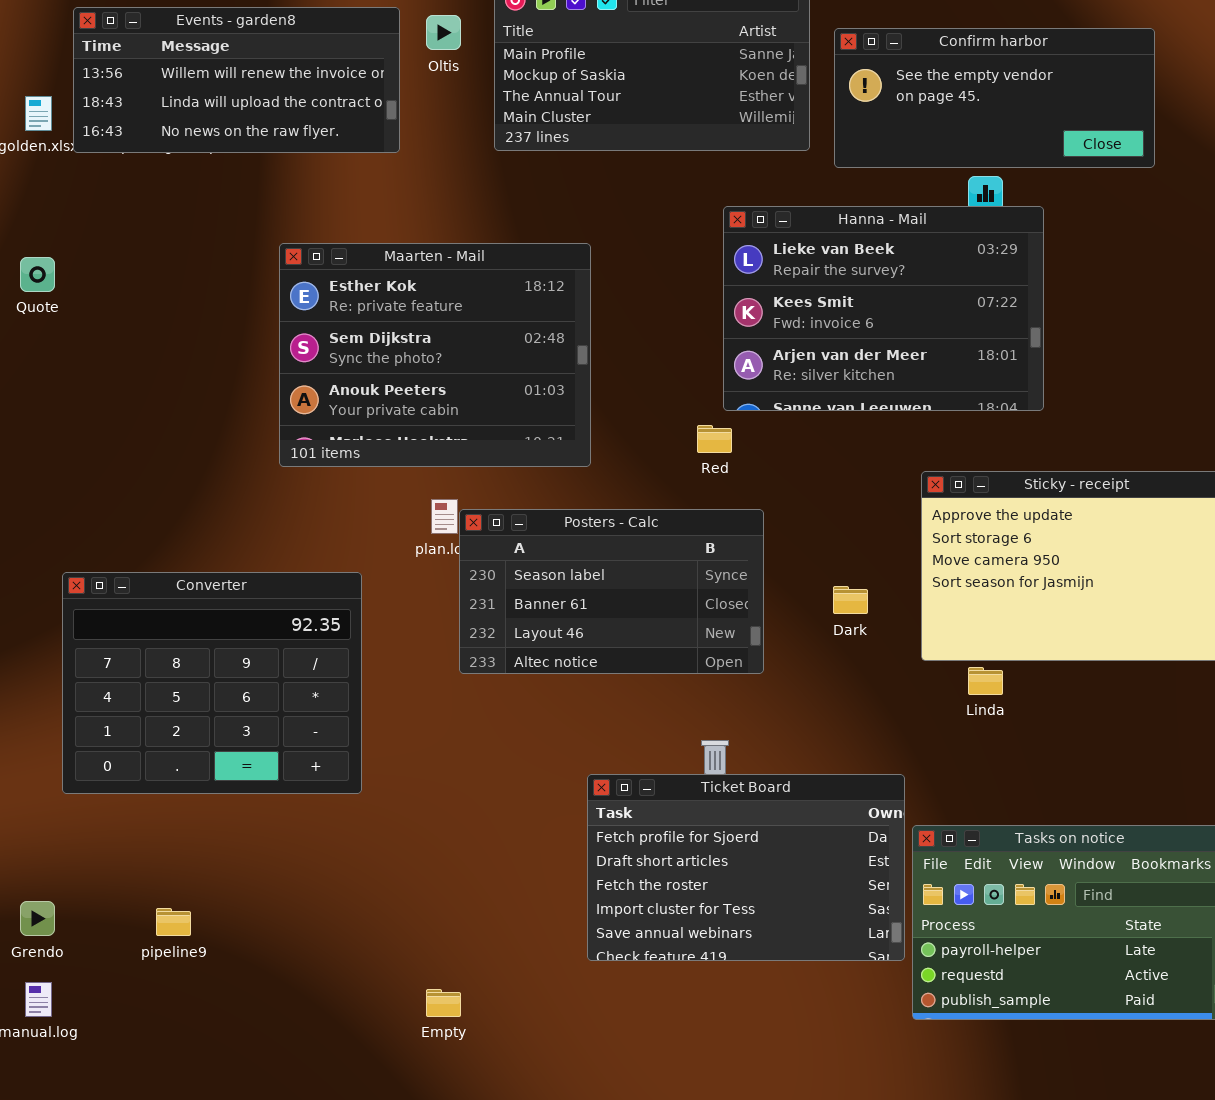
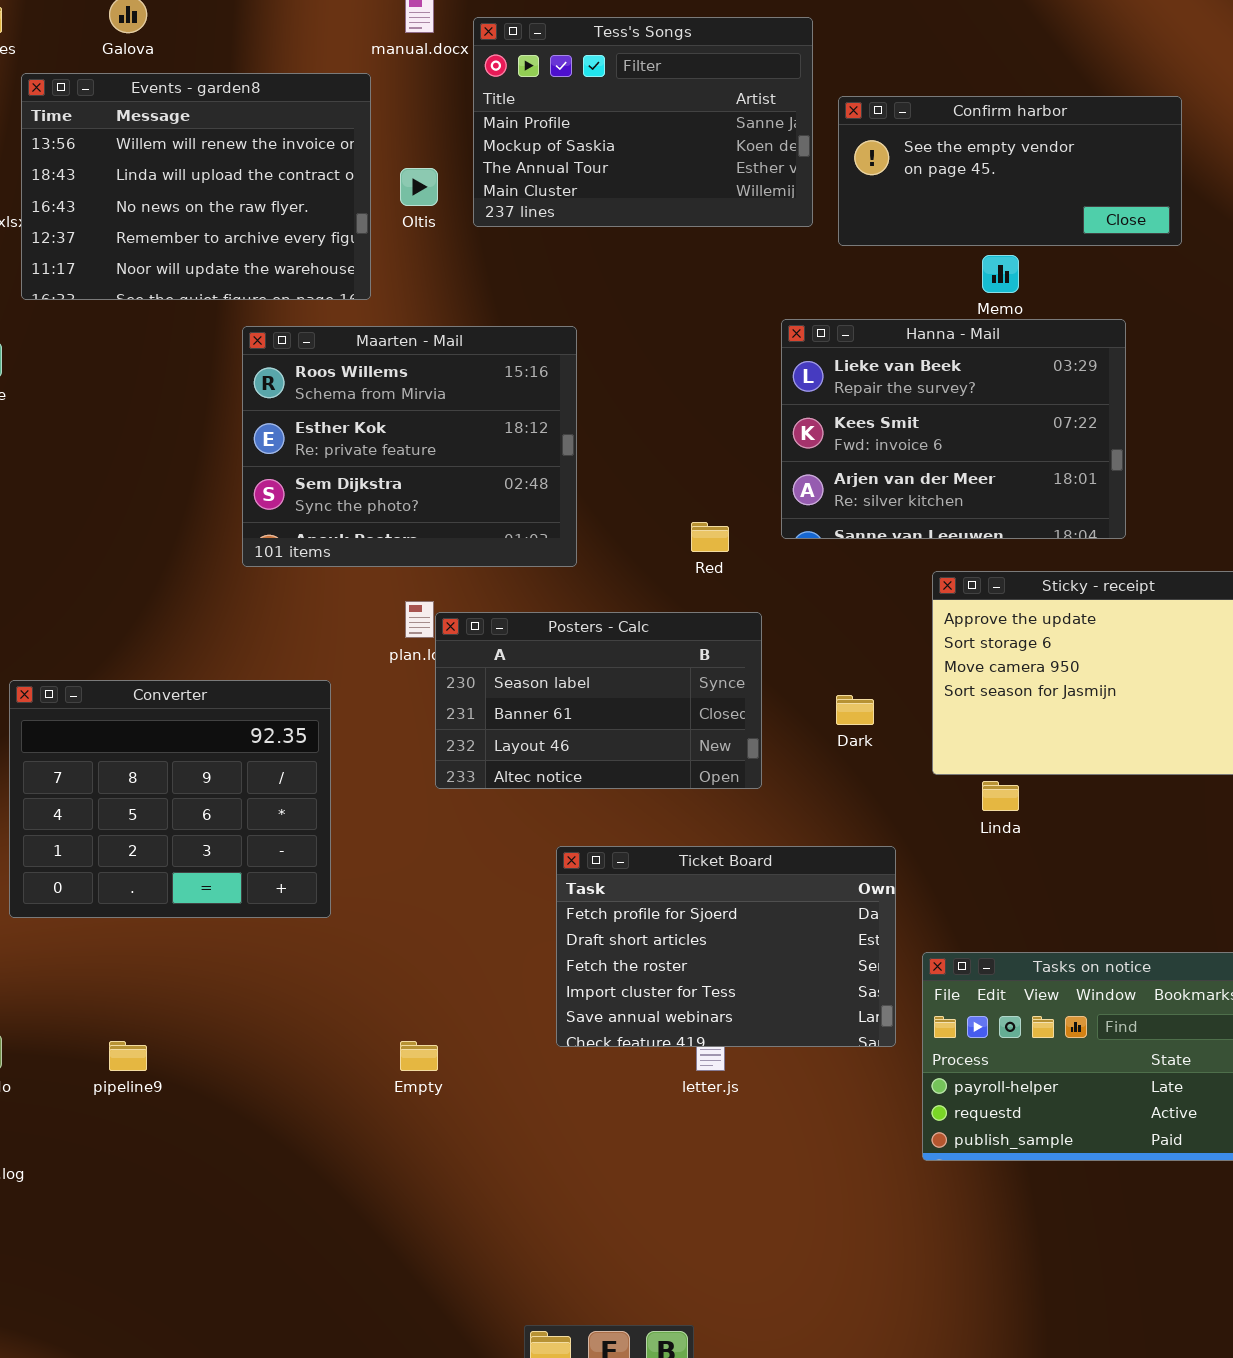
Events - garden8: [73,7,400,153] -> [21,73,371,300], resized
Oltis: [426,15,461,50] -> [400,168,438,206], moved
Hanna - Mail: [723,206,1044,411] -> [781,319,1126,539], moved
Maarten - Mail: [279,243,591,467] -> [242,326,577,567], scrolled up 1 row
Ticket Board: [587,774,905,961] -> [556,846,896,1047], moved
Empty: [426,989,461,1017] -> [400,1041,438,1071], moved

